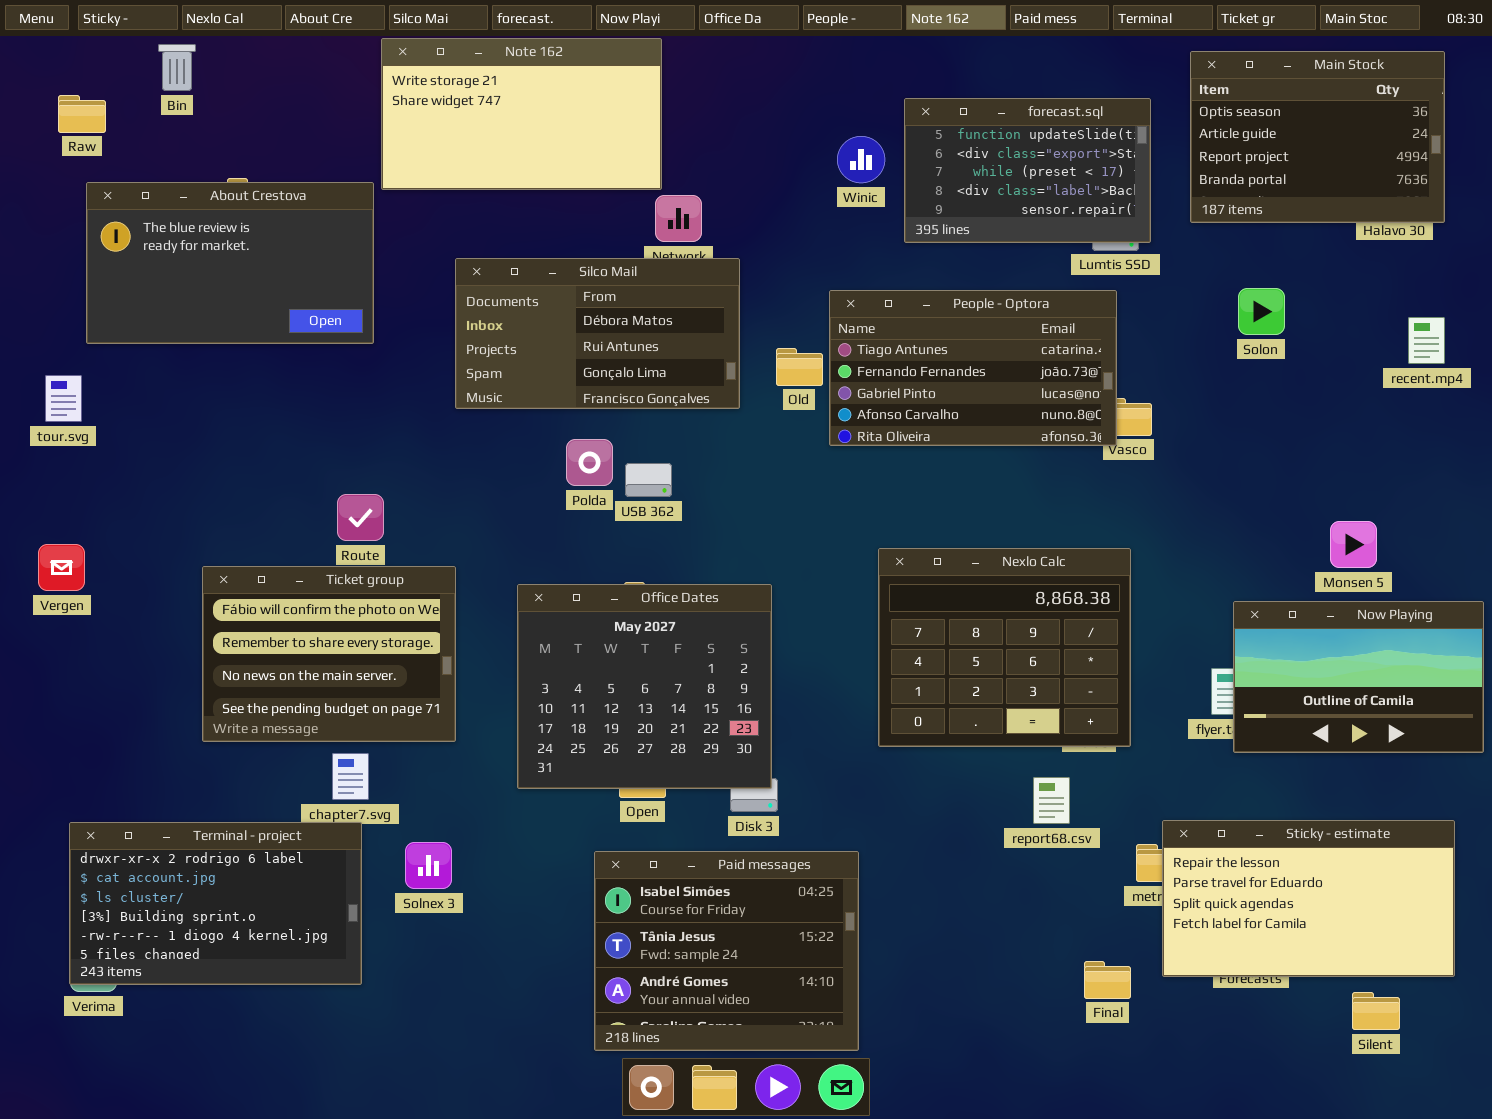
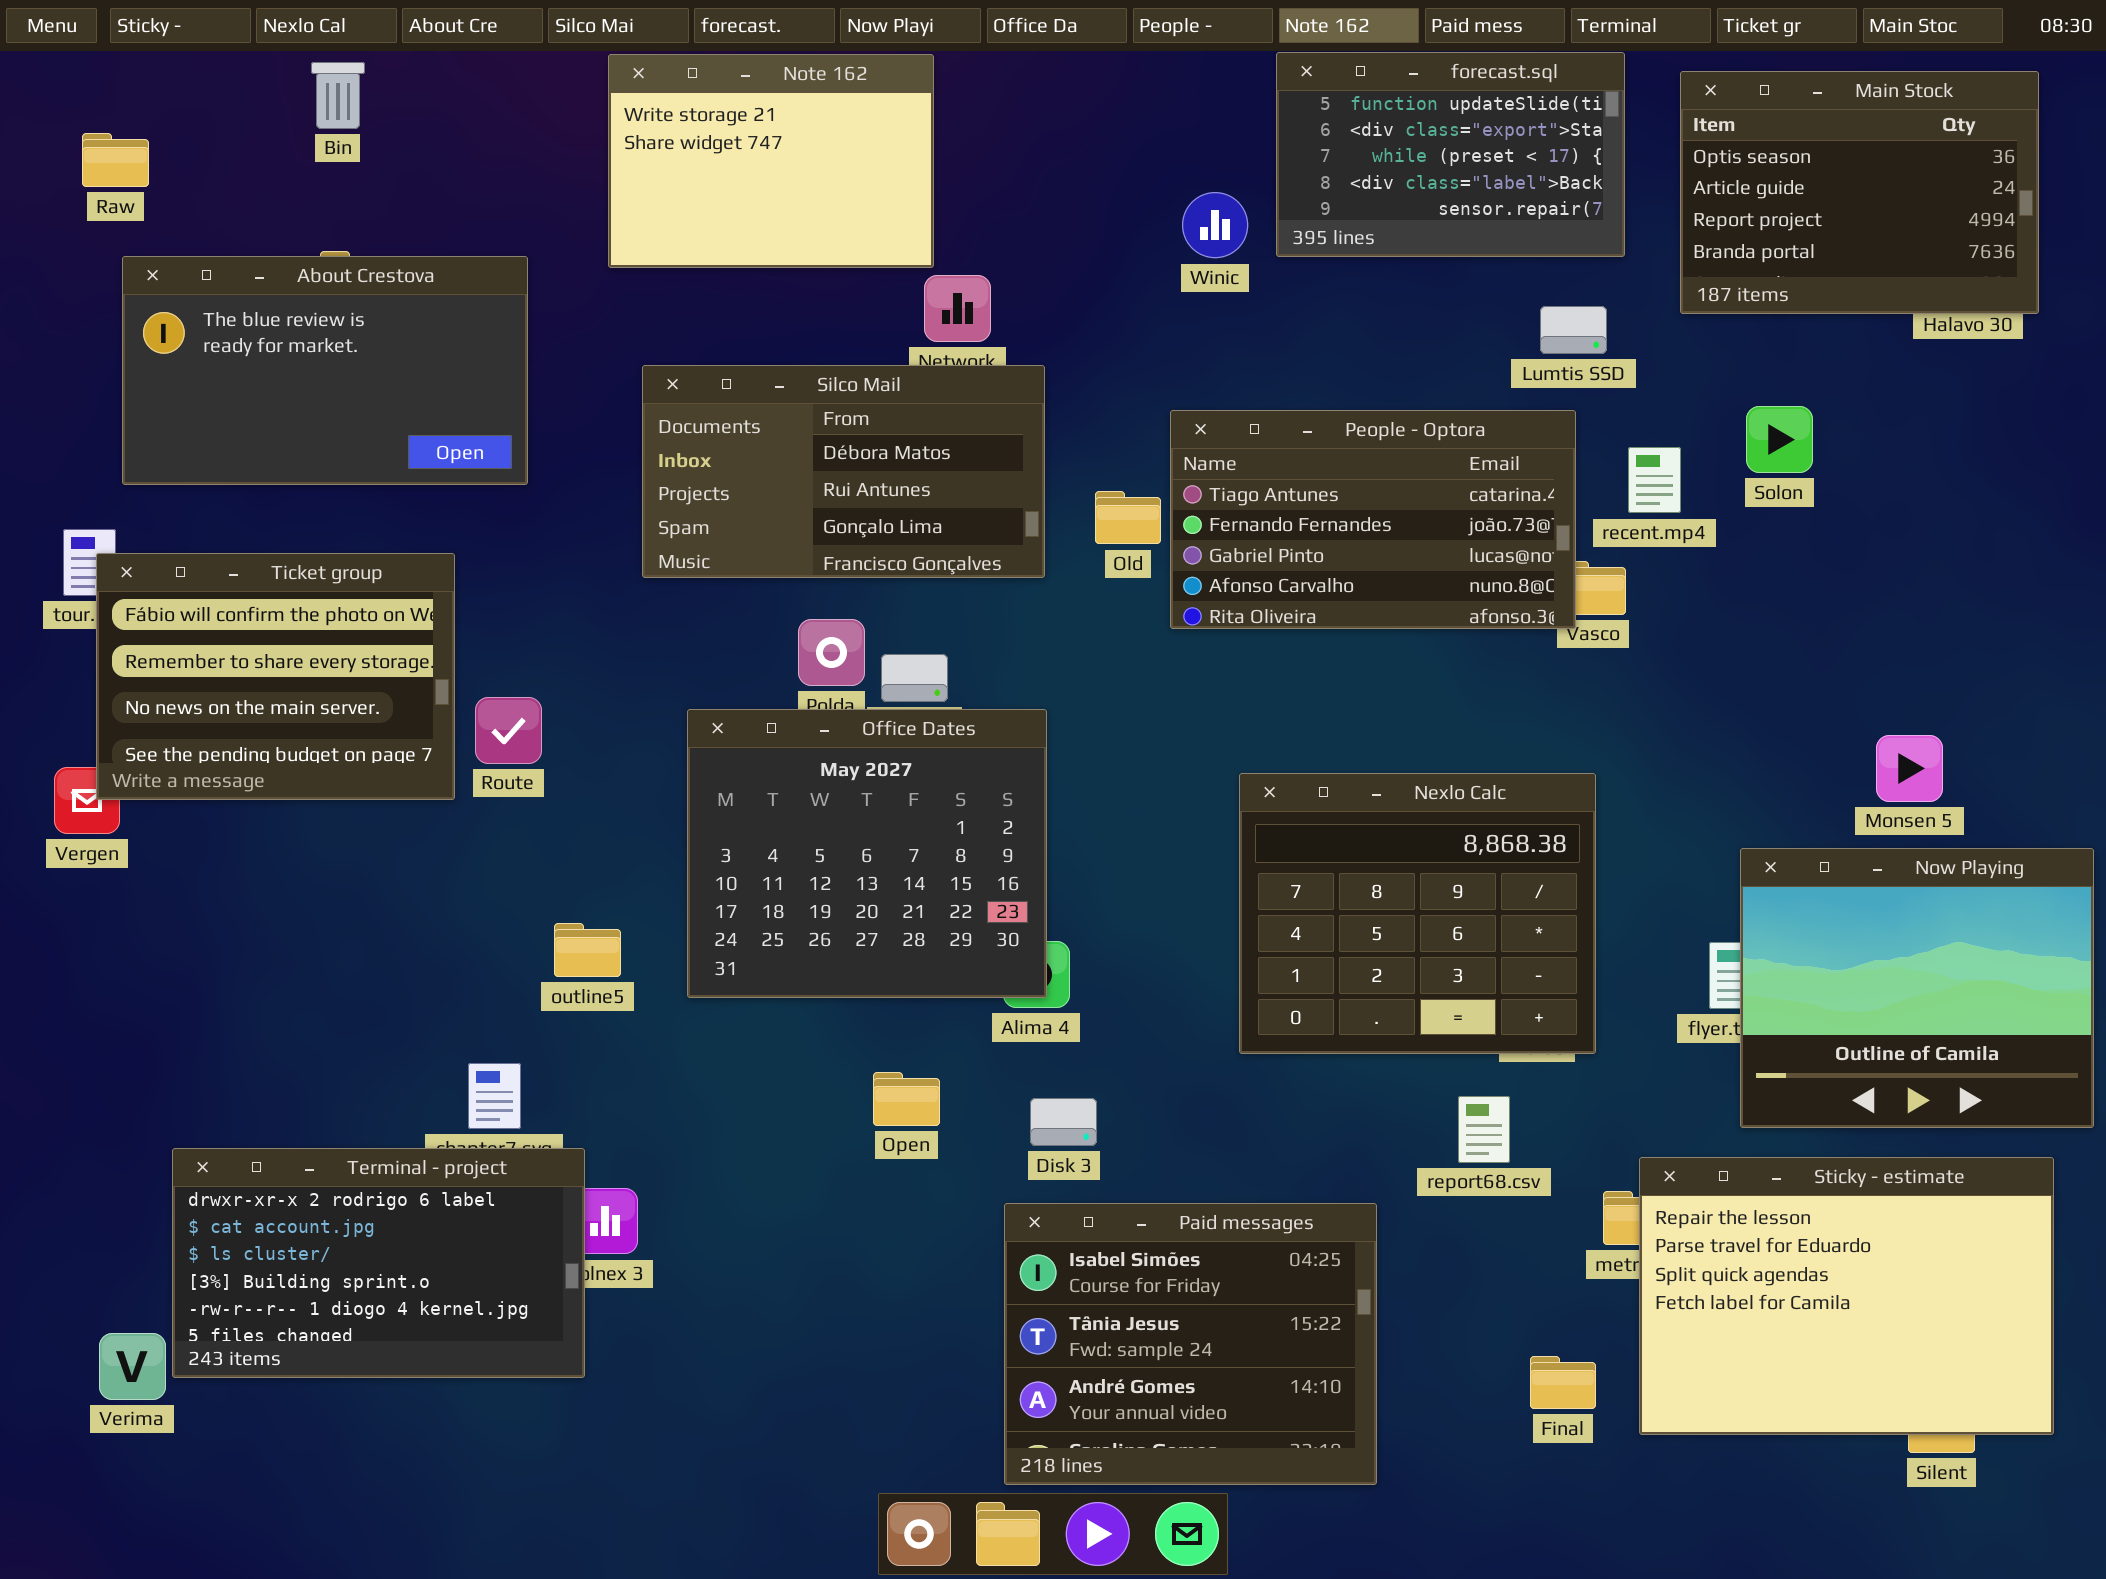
Note 162: [381,38,662,190] -> [608,54,934,268], resized
Bin: [158,44,196,91] -> [311,62,365,129], moved
forecast.sql: [904,98,1151,243] -> [1276,52,1625,257], moved
recent.mp4: [1408,317,1445,364] -> [1628,447,1681,513], moved
Ticket group: [202,566,456,742] -> [96,553,455,800], moved
Office Dates: [517,584,772,789] -> [687,709,1047,998], moved
Now Playing: [1233,601,1484,753] -> [1740,848,2094,1128], resized
Sticky - estimate: [1162,820,1455,977] -> [1639,1157,2054,1435], resized
Terminal - project: [69,822,362,985] -> [172,1148,585,1378], moved
Paid messages: [594,851,859,1051] -> [1004,1203,1377,1485], moved

